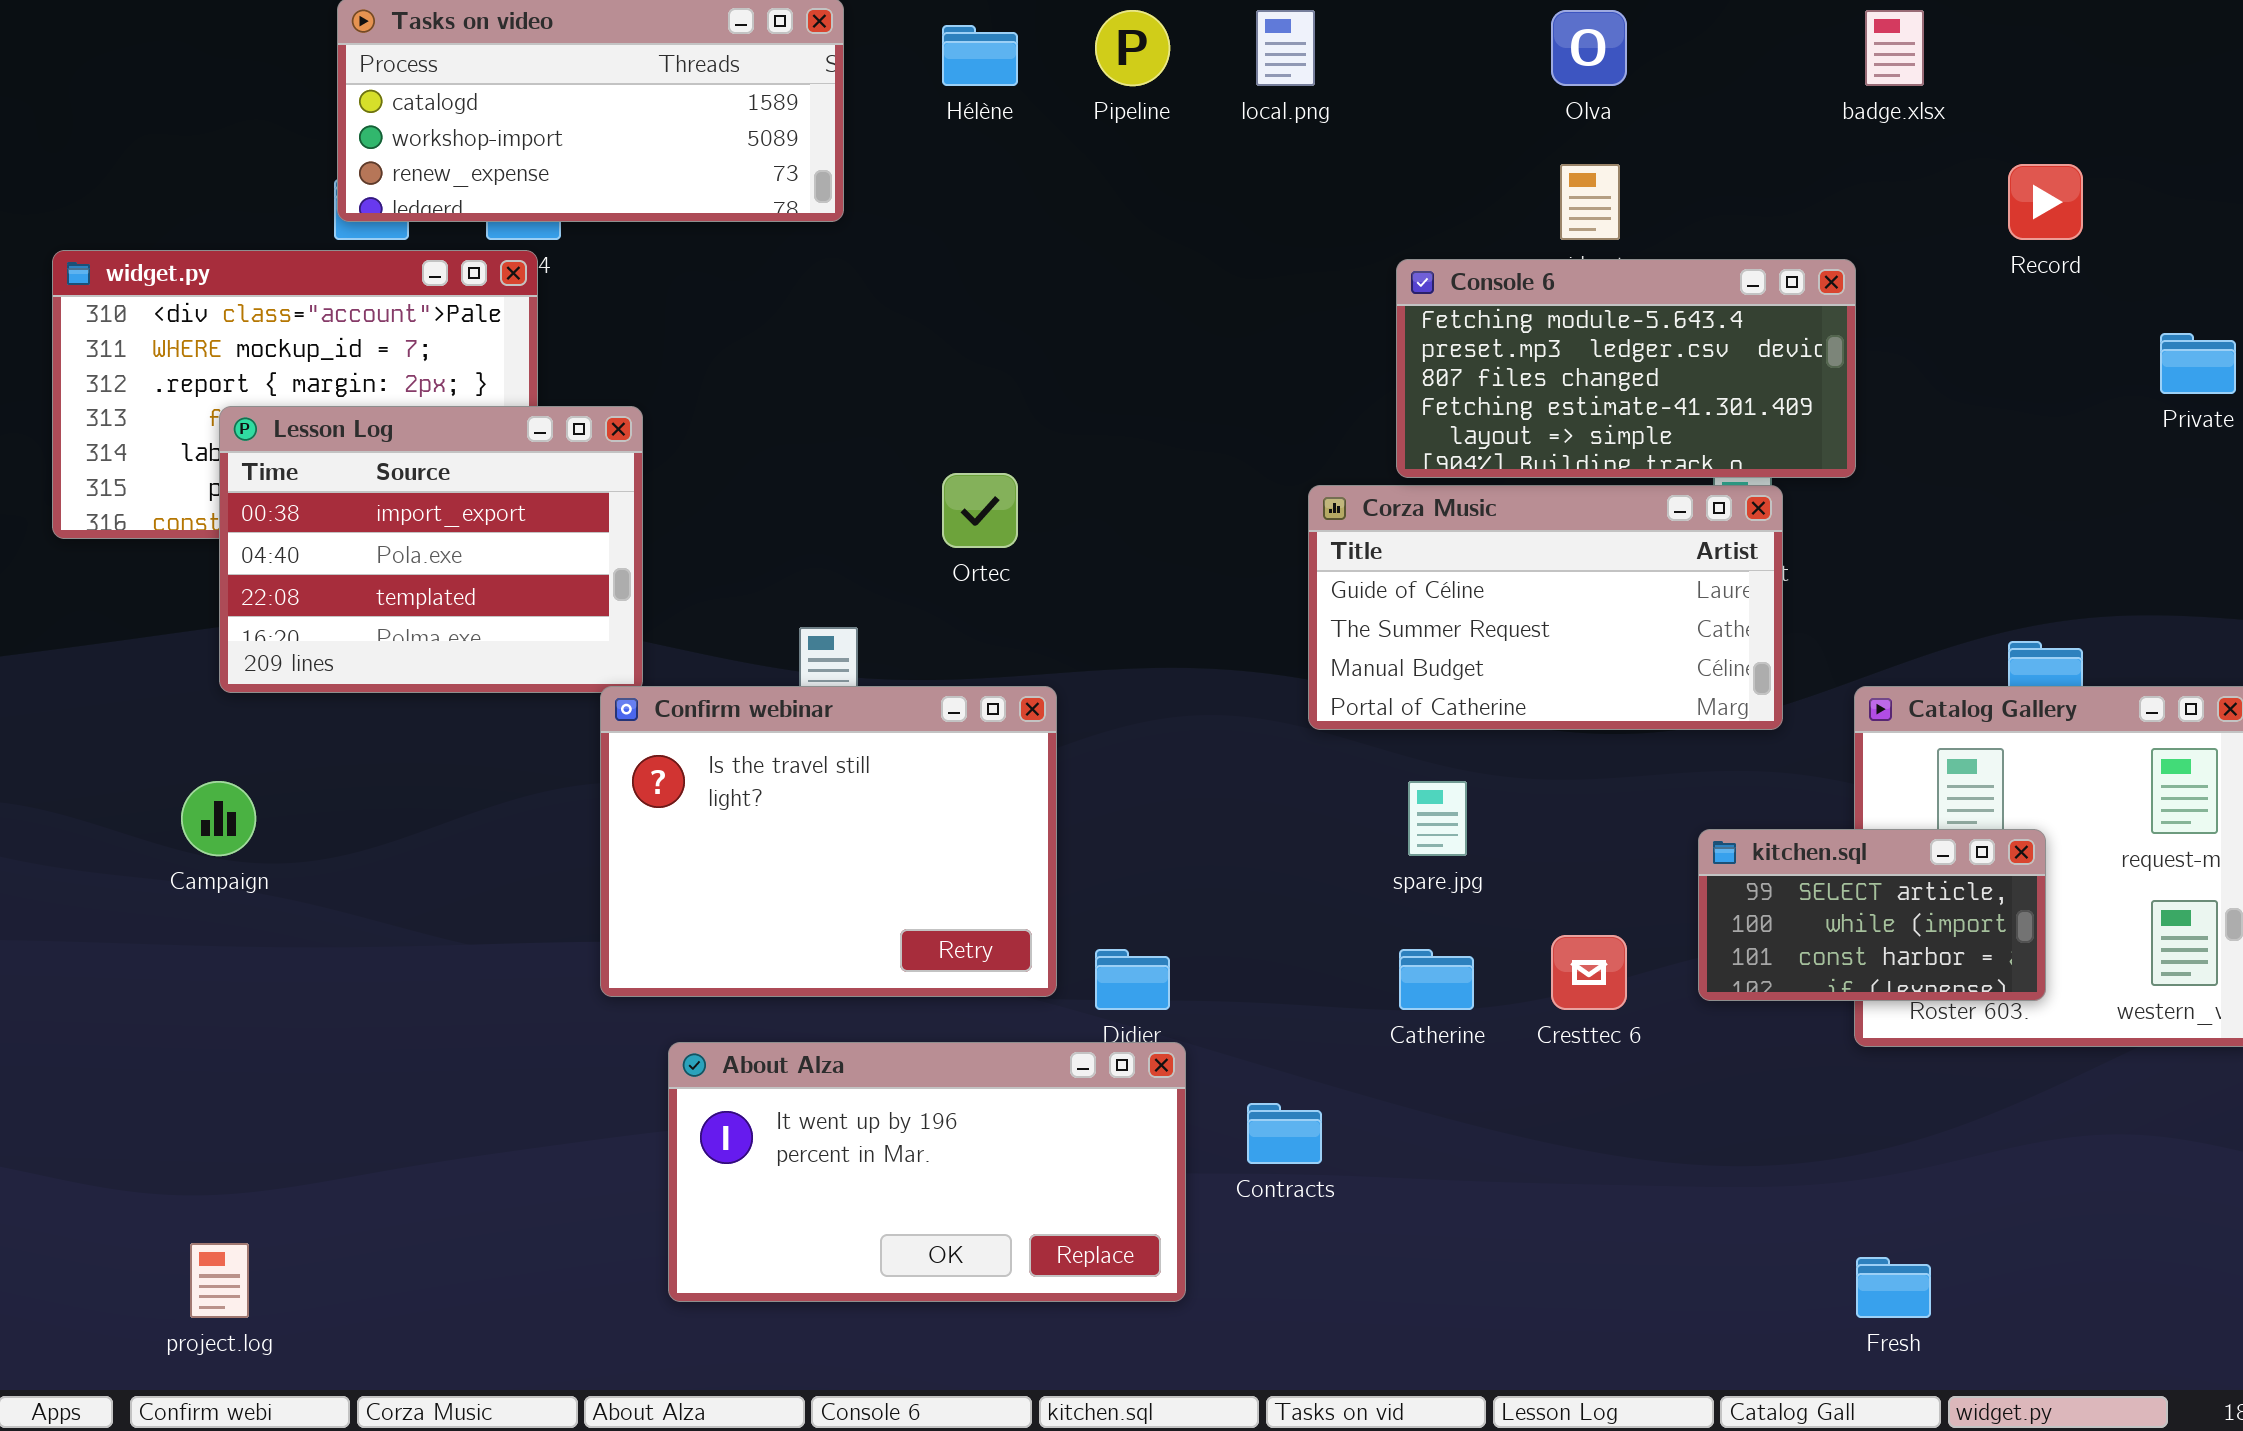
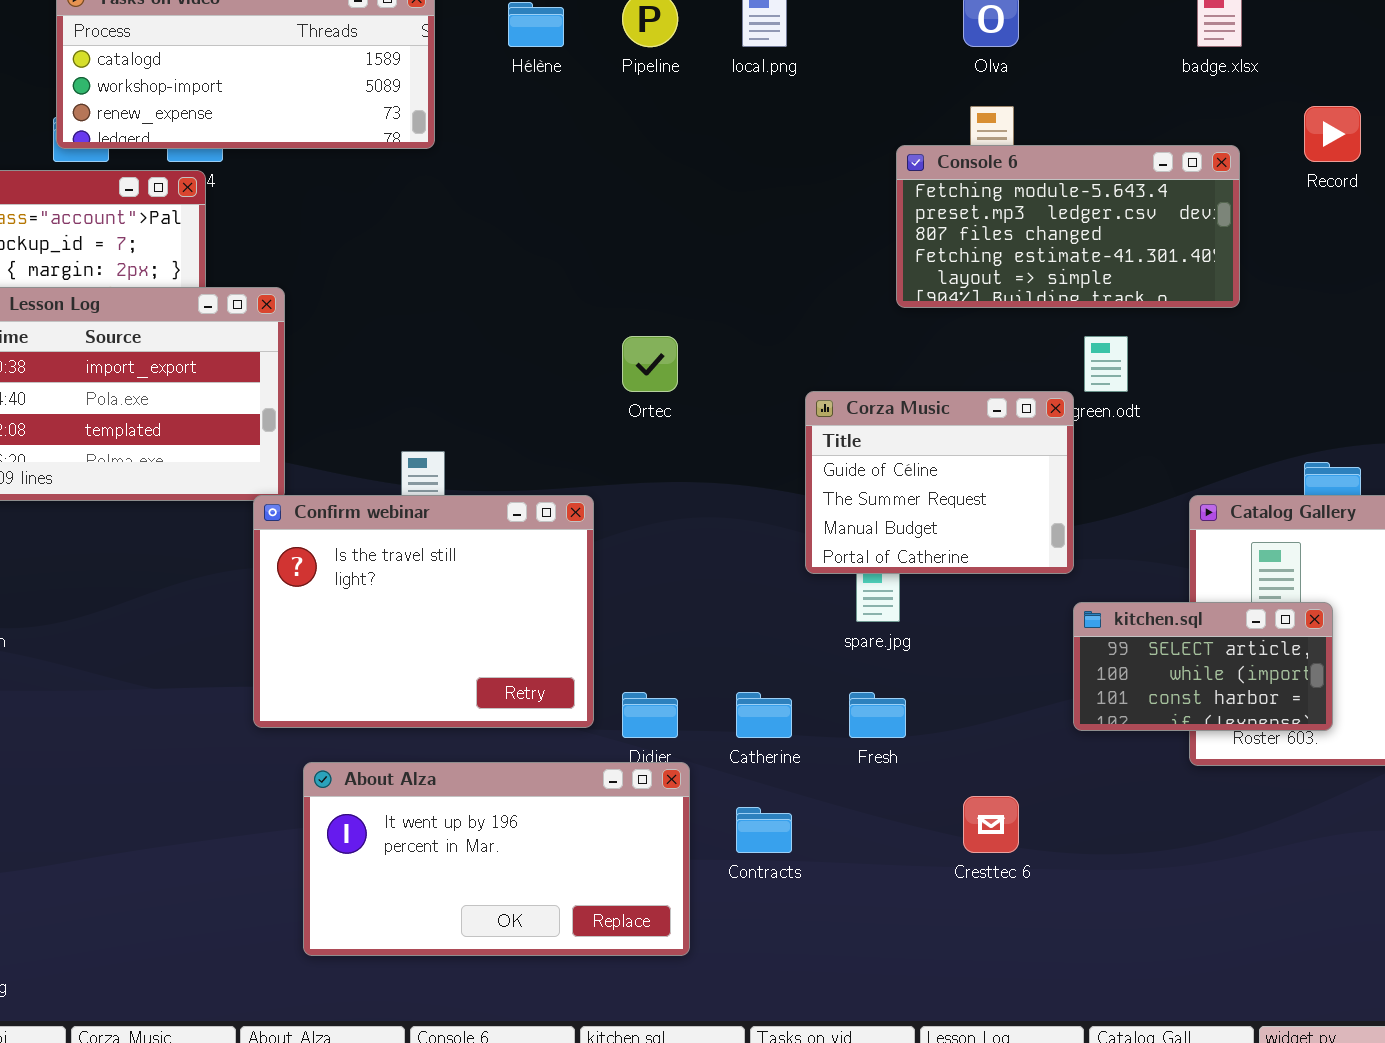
Console 6: [1396,259,1856,478] -> [896,145,1240,308], moved
Ortec: [942,473,1018,548] -> [622,336,678,392], moved
Corza Music: [1308,485,1783,730] -> [805,391,1074,574], moved, resized
Cresttec 6: [1551,935,1627,1010] -> [963,796,1019,853], moved
Catherine: [1399,949,1474,1010] -> [736,692,792,738], moved
Fresh: [1856,1257,1931,1318] -> [849,692,906,738], moved

